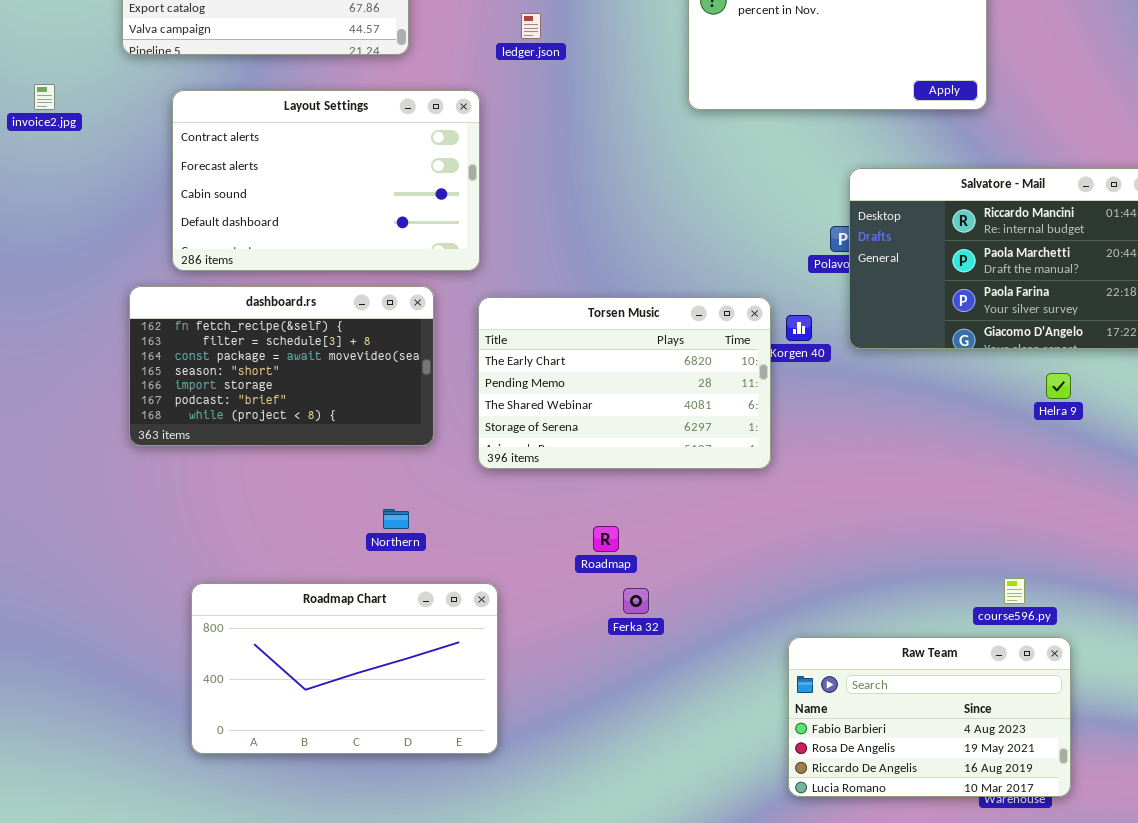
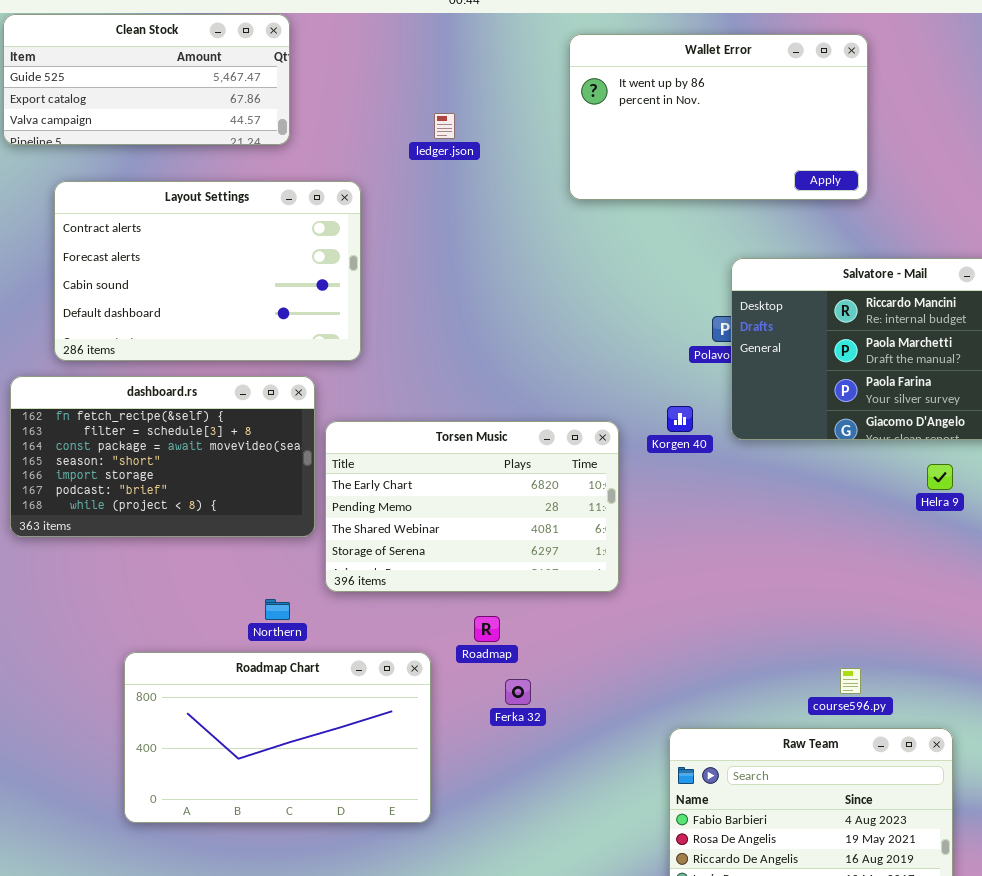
ledger.json: [521,13,541,39] -> [434,113,455,139], moved
Torsen Music: [478,297,771,469] -> [325,421,619,592], moved
course596.py: [1004,578,1025,604] -> [840,668,861,694], moved
Roadmap Chart: [191,583,498,754] -> [124,652,431,823], moved

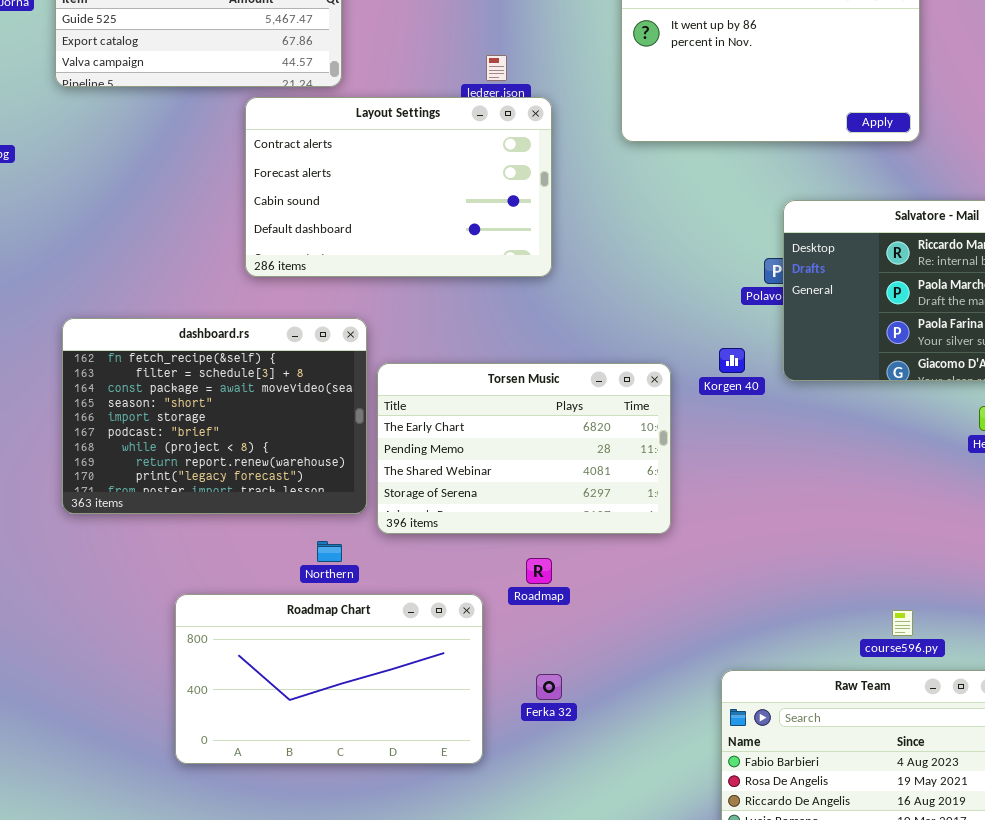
Layout Settings: [54,181,361,361] -> [245,97,552,277], moved
dashboard.rs: [10,376,315,537] -> [62,318,367,514], resized
Ferka 32: [505,679,531,705] -> [536,674,562,700], moved

